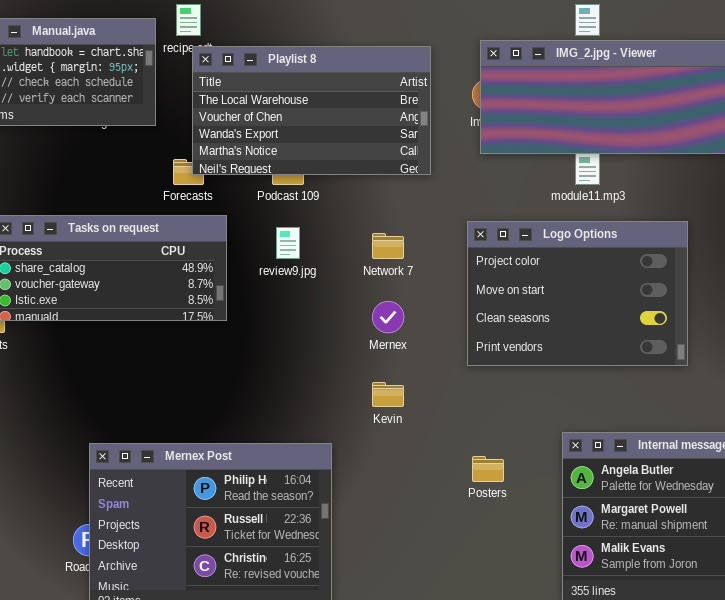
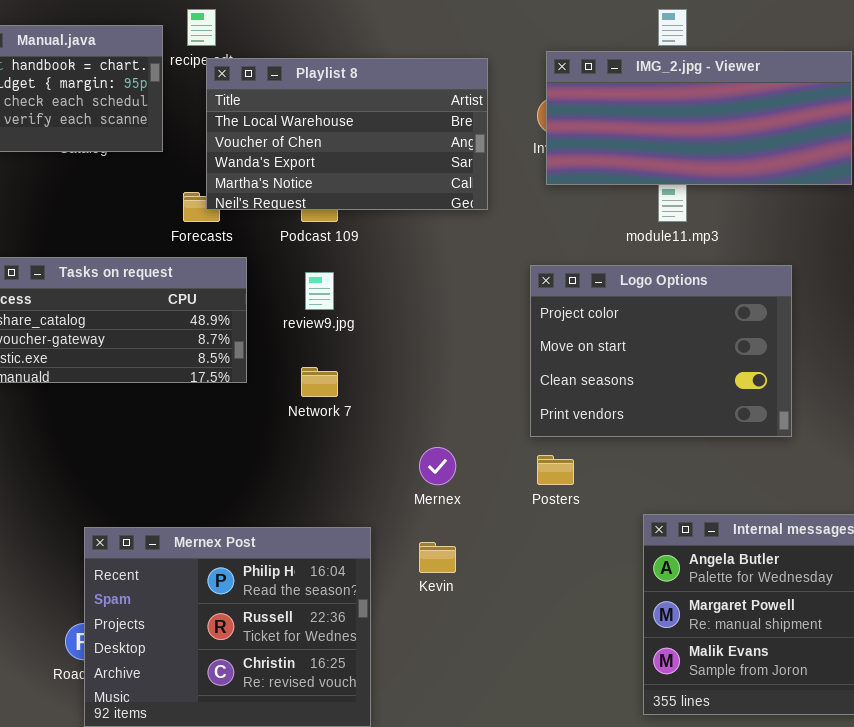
Network 7: [372,233,404,259] -> [301,367,338,397], moved
Mernex: [372,301,404,333] -> [419,447,456,485], moved
Kevin: [372,382,404,407] -> [419,542,456,573], moved
Posters: [472,456,504,482] -> [537,455,574,485], moved

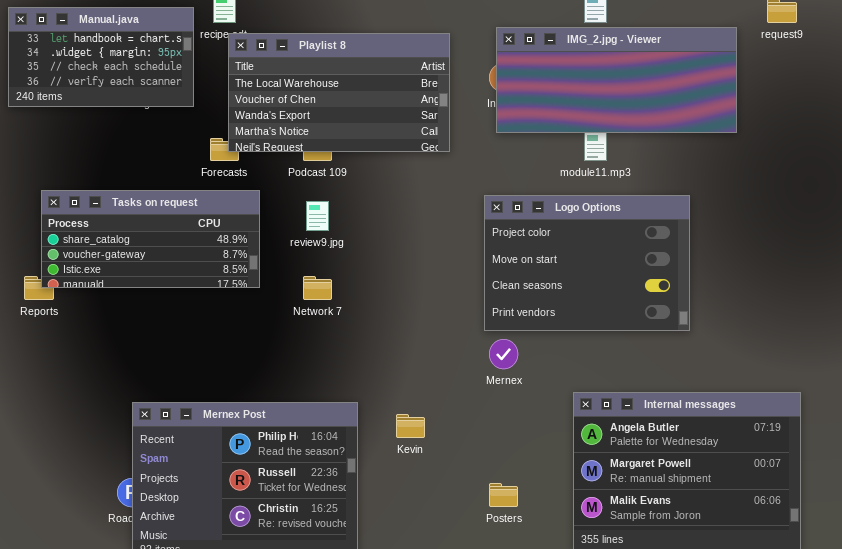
Mernex: [419,447,456,485] -> [489,339,518,369], moved
Posters: [537,455,574,485] -> [489,483,518,507], moved

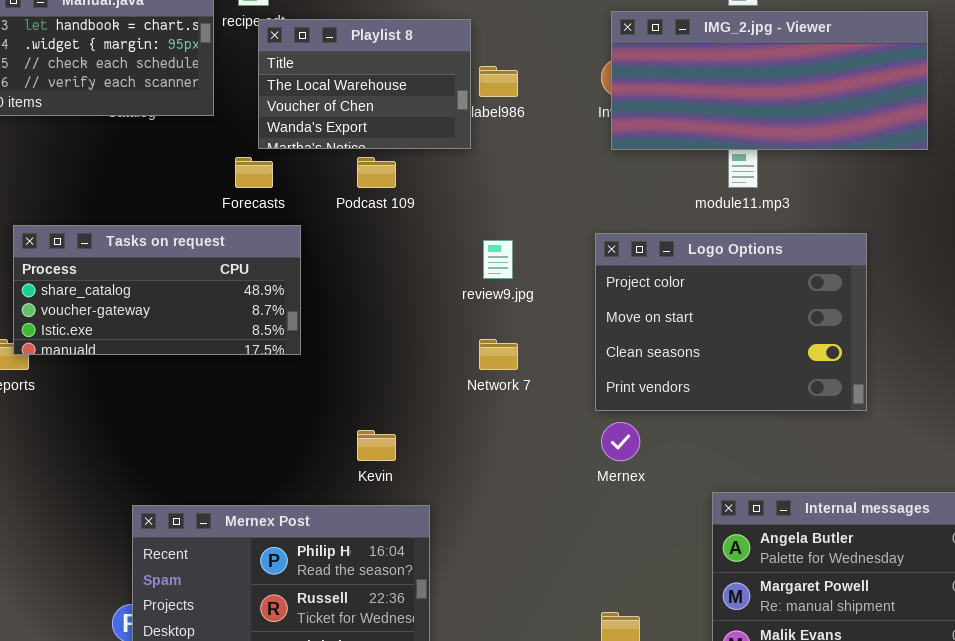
Playlist 8: [228,33,450,152] -> [258,19,471,149], resized
review9.jpg: [306,201,329,231] -> [483,240,513,279], moved
Network 7: [303,276,332,300] -> [479,339,518,370], moved
Kevin: [396,414,425,438] -> [357,430,396,461], moved

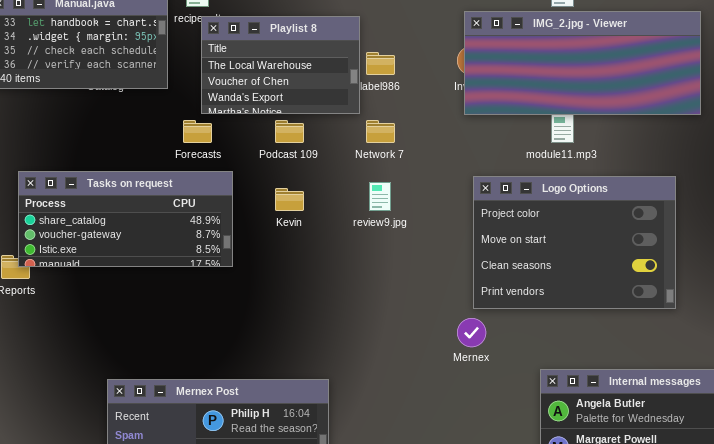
Logo Options: [595,233,867,411] -> [473,176,676,309], moved
Network 7: [479,339,518,370] -> [366,120,395,143], moved
Kevin: [357,430,396,461] -> [275,188,304,211], moved

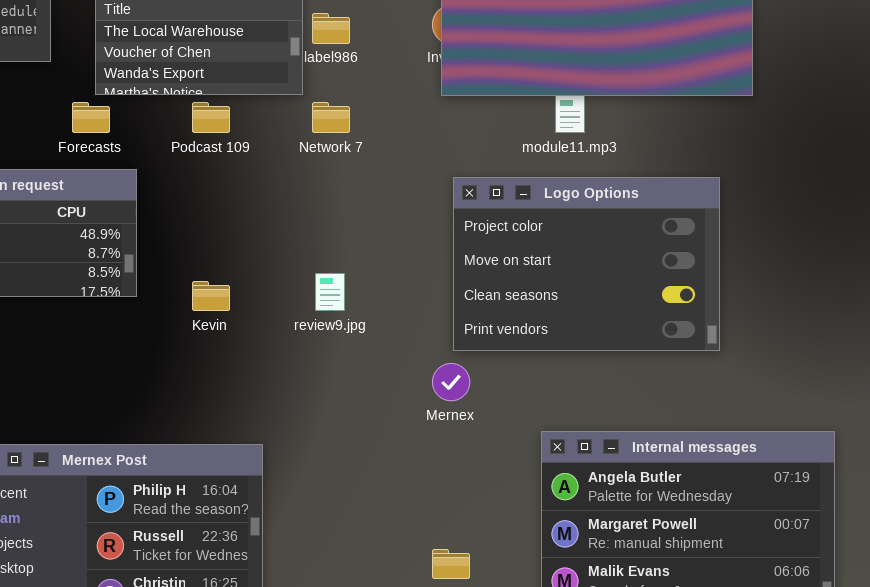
review9.jpg: [369,182,391,211] -> [315,273,345,311], moved
Kevin: [275,188,304,211] -> [192,281,230,311], moved

